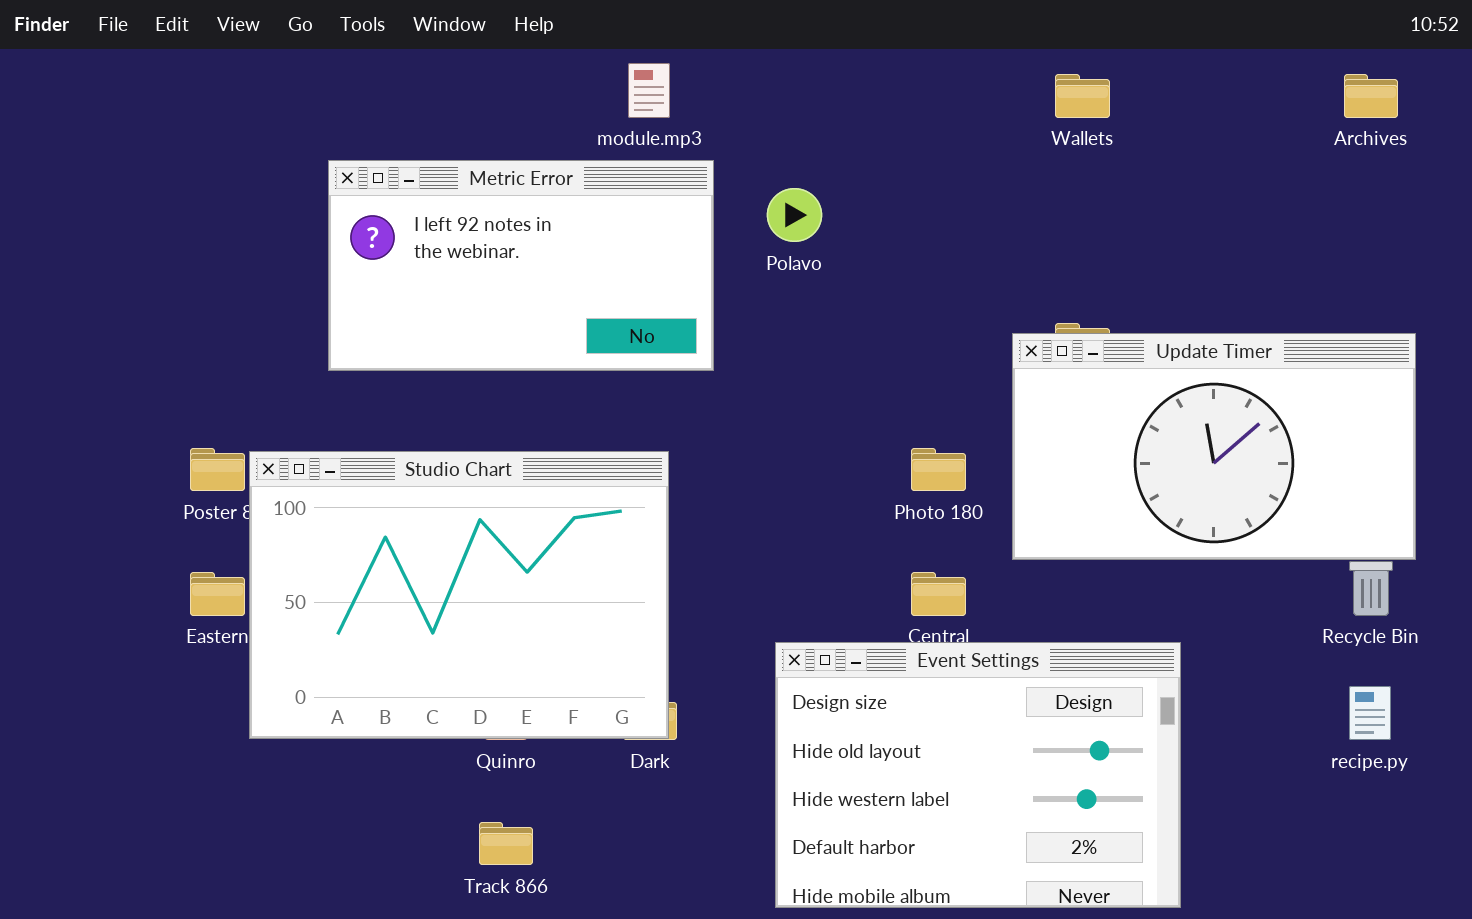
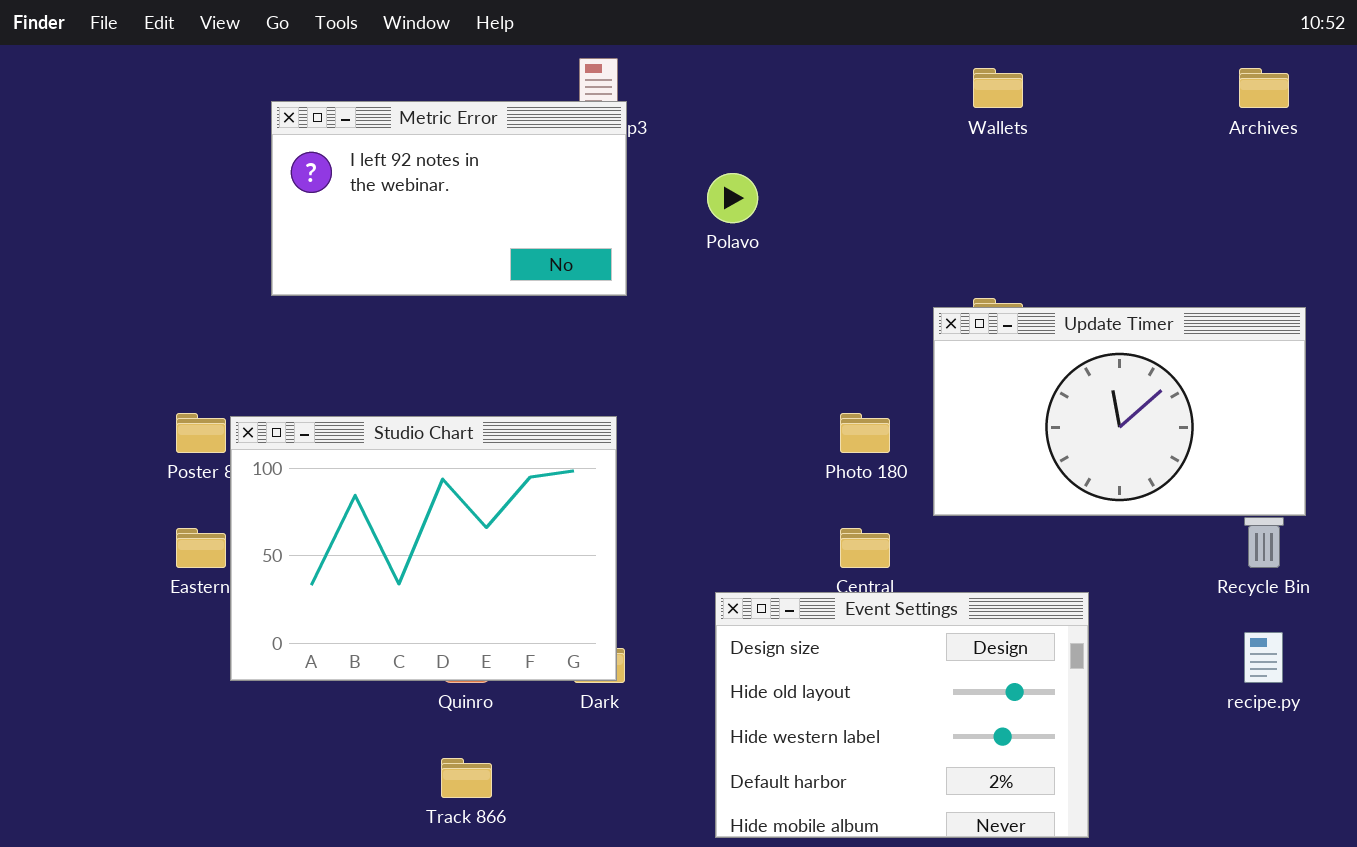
Metric Error: [328,160,714,371] -> [271,101,627,296], moved

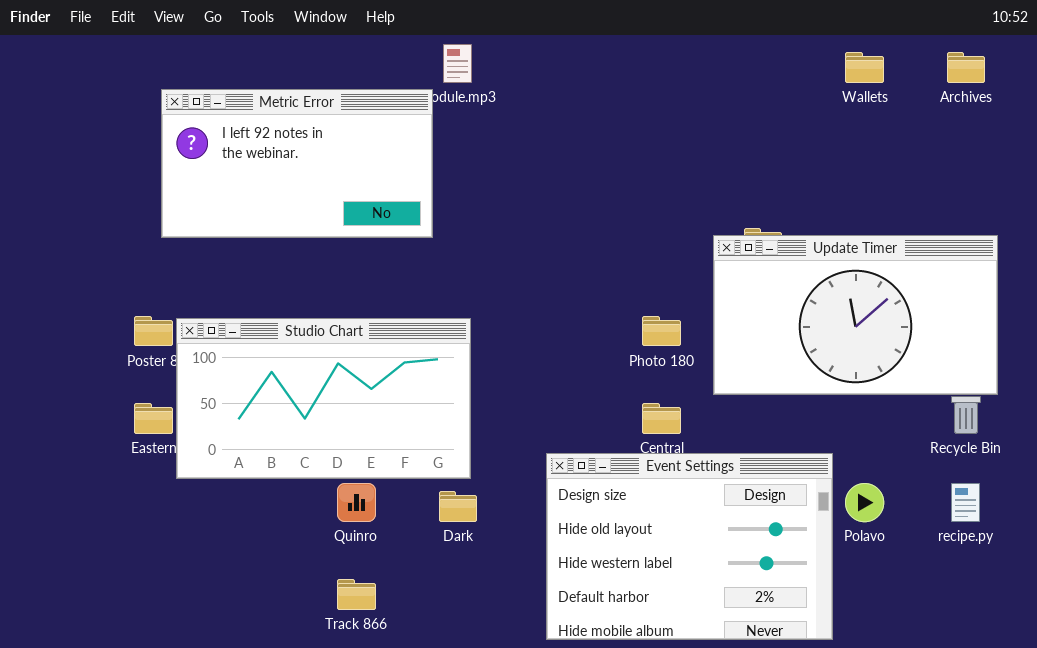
Wallets: [973,68,1023,108] -> [845,52,884,83], moved
Metric Error: [271,101,627,296] -> [161,89,433,238], moved
Polavo: [707,173,758,223] -> [845,483,884,522], moved
Studio Chart: [230,416,617,681] -> [176,318,471,479], resized

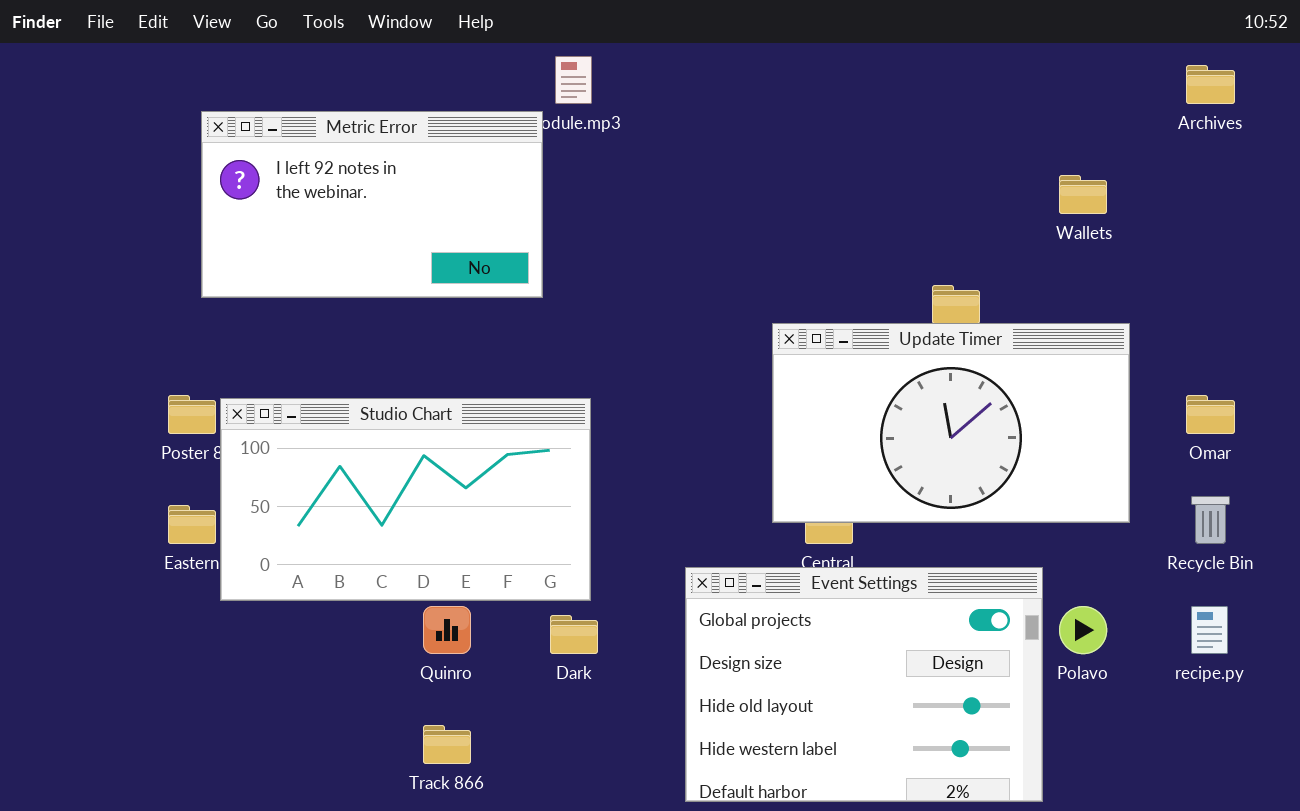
Wallets: [845,52,884,83] -> [1059,175,1107,214], moved
Update Timer: [713,235,998,395] -> [772,323,1130,523], moved
Event Settings: [546,453,833,640] -> [685,567,1043,802], scrolled up 1 row

